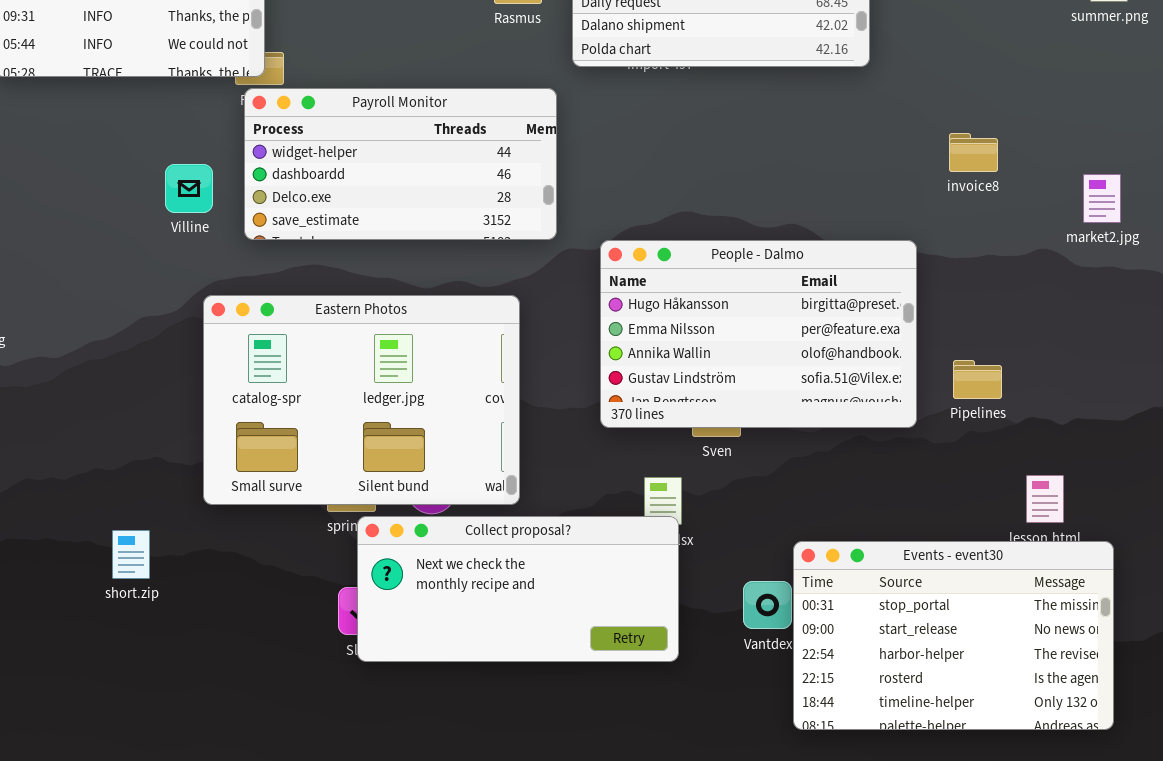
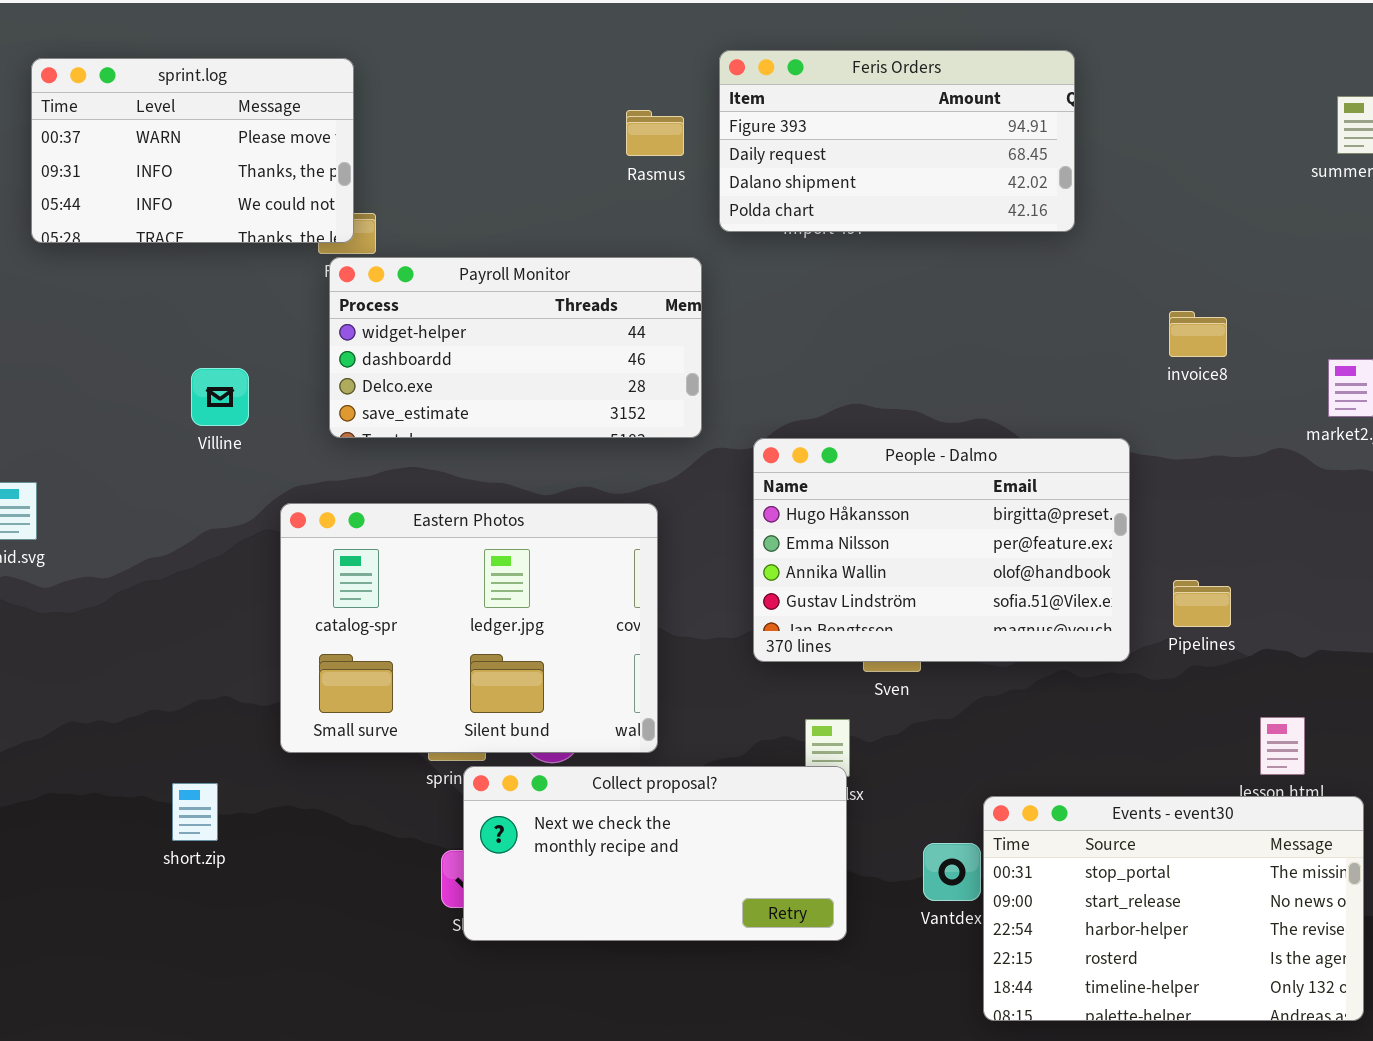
Villine: [165,164,213,213] -> [191,368,249,426], moved

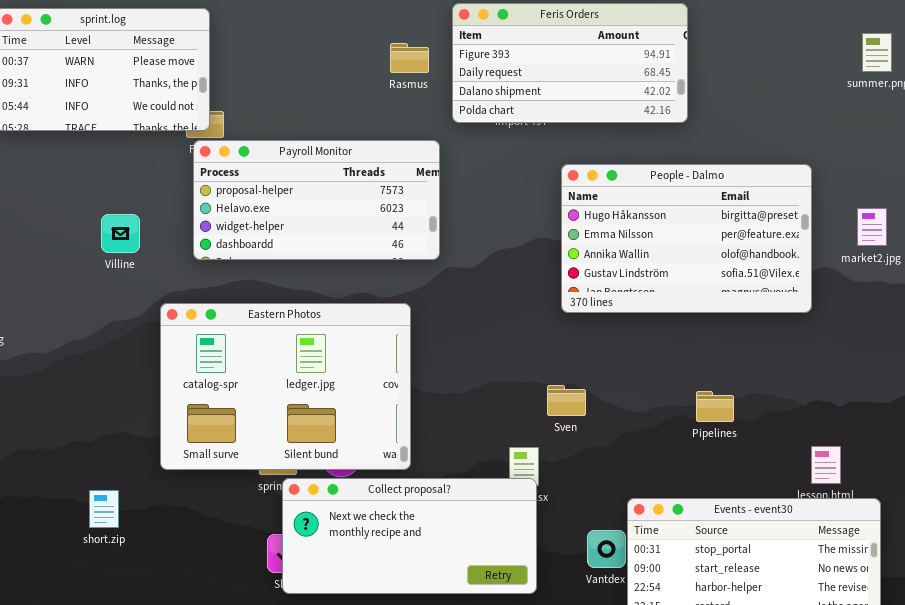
Payroll Monitor: [329,257,702,438] -> [193,140,440,260], scrolled up 2 rows
People - Dalmo: [753,438,1130,662] -> [561,164,812,313], moved
Pipelines: [1173,580,1231,627] -> [696,391,734,422], moved

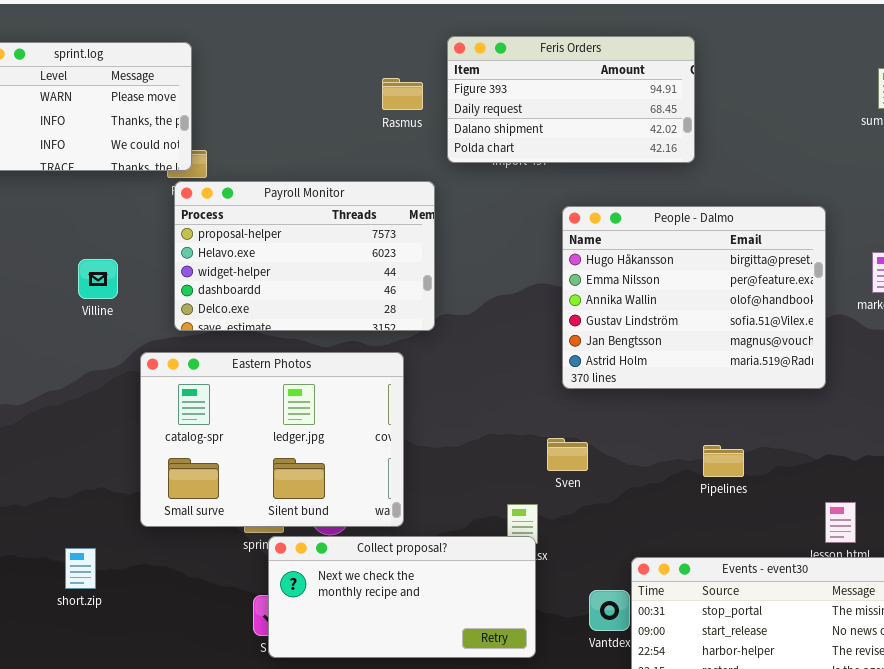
Payroll Monitor: [193,140,440,260] -> [174,181,435,331], resized
People - Dalmo: [561,164,812,313] -> [562,206,826,389], resized

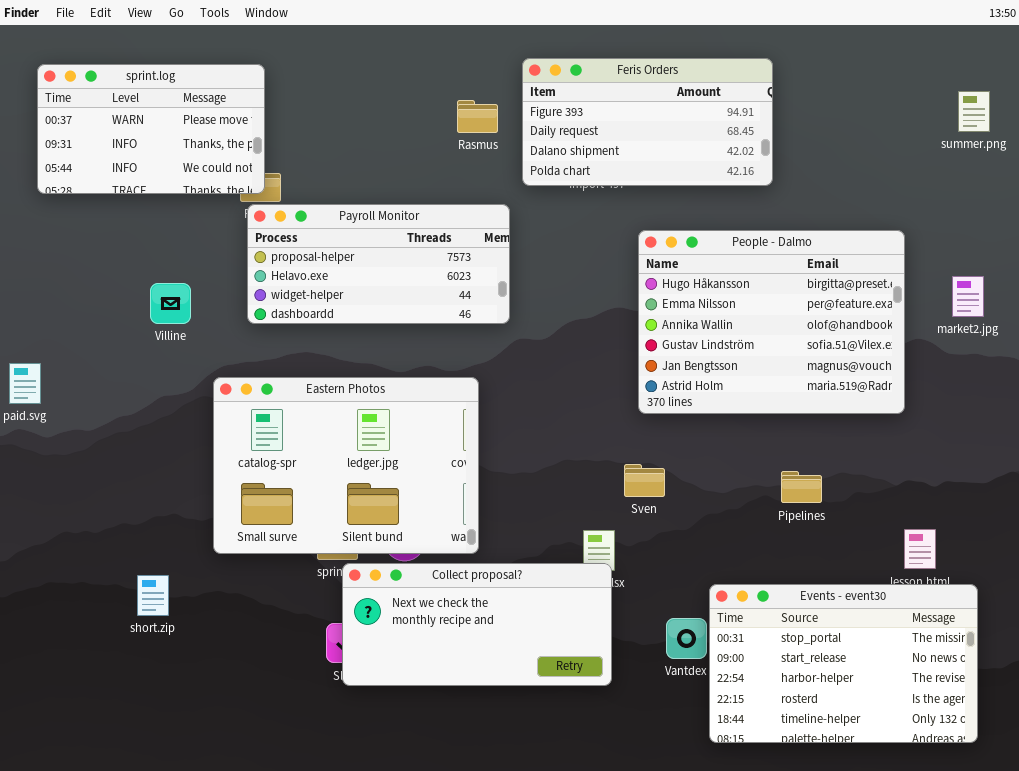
Payroll Monitor: [174,181,435,331] -> [247,204,510,324], resized

